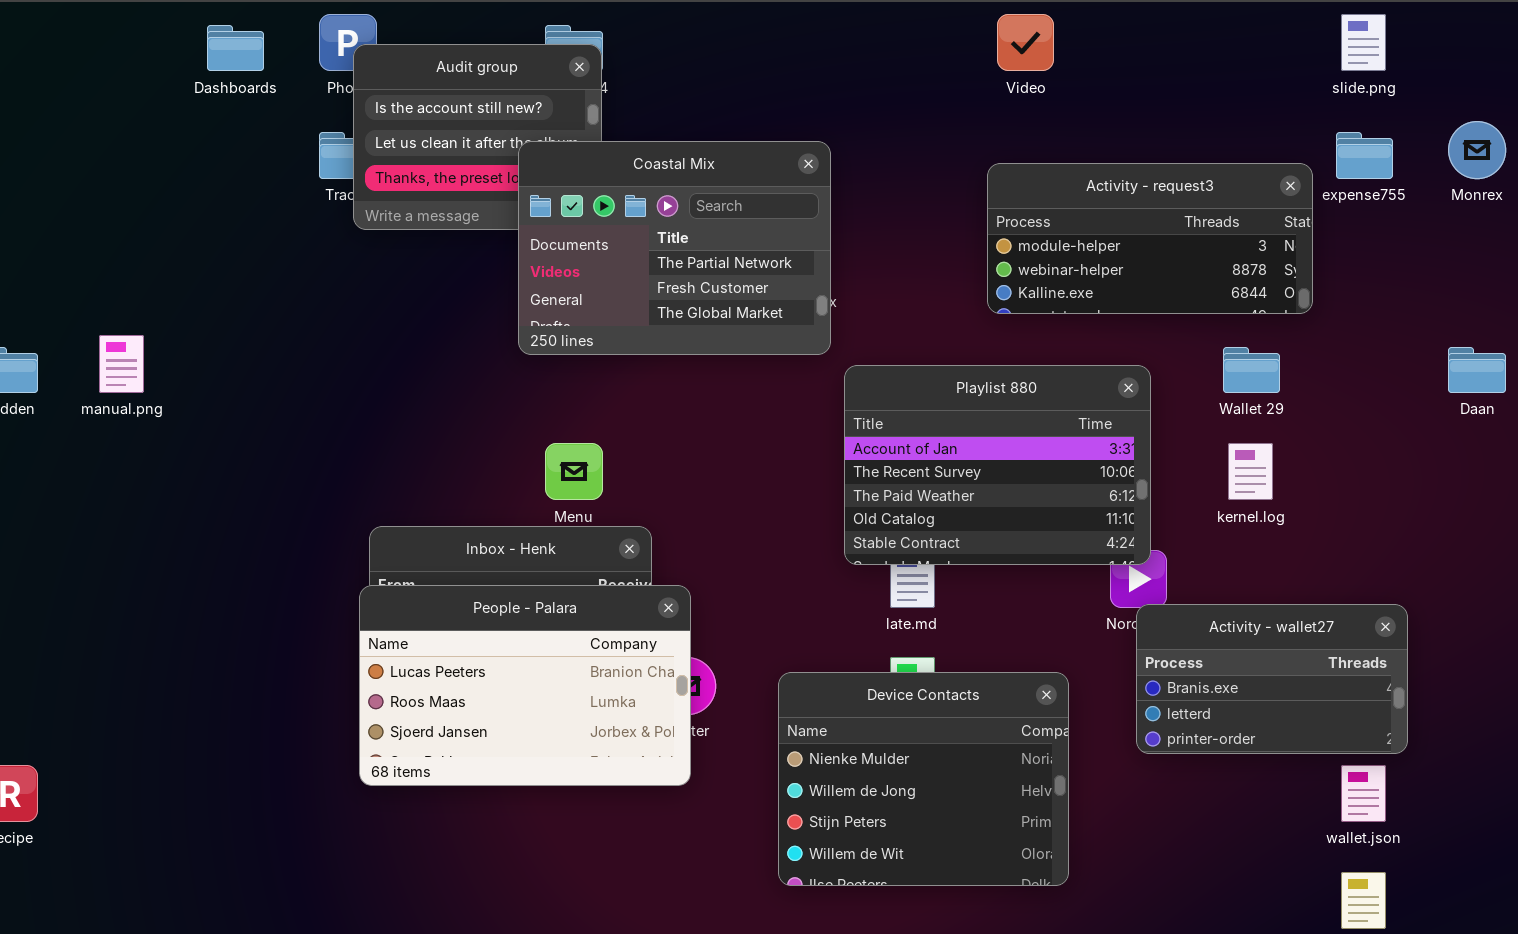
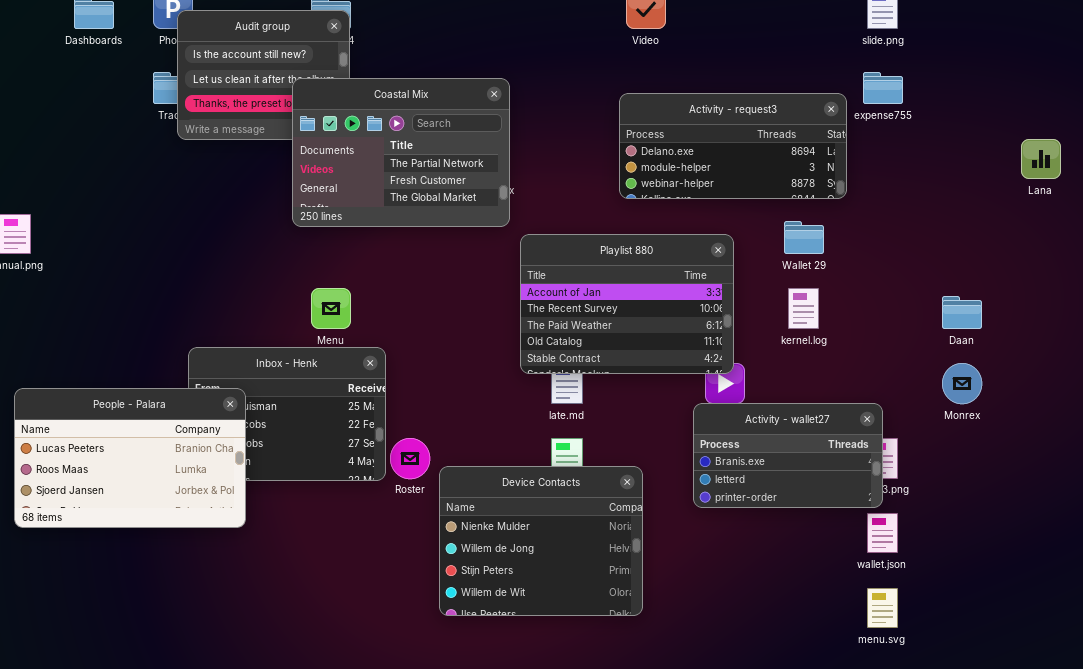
Monrex: [1448,121,1506,179] -> [942,363,982,404], moved
Activity - request3: [987,163,1313,314] -> [619,93,847,199], scrolled up 1 row
Daan: [1448,347,1506,393] -> [942,296,982,329], moved
People - Palara: [359,585,691,786] -> [14,388,246,528], moved
Activity - wallet27: [1136,604,1408,754] -> [693,403,883,508], moved
Device Contacts: [778,672,1069,886] -> [439,466,643,616], moved

